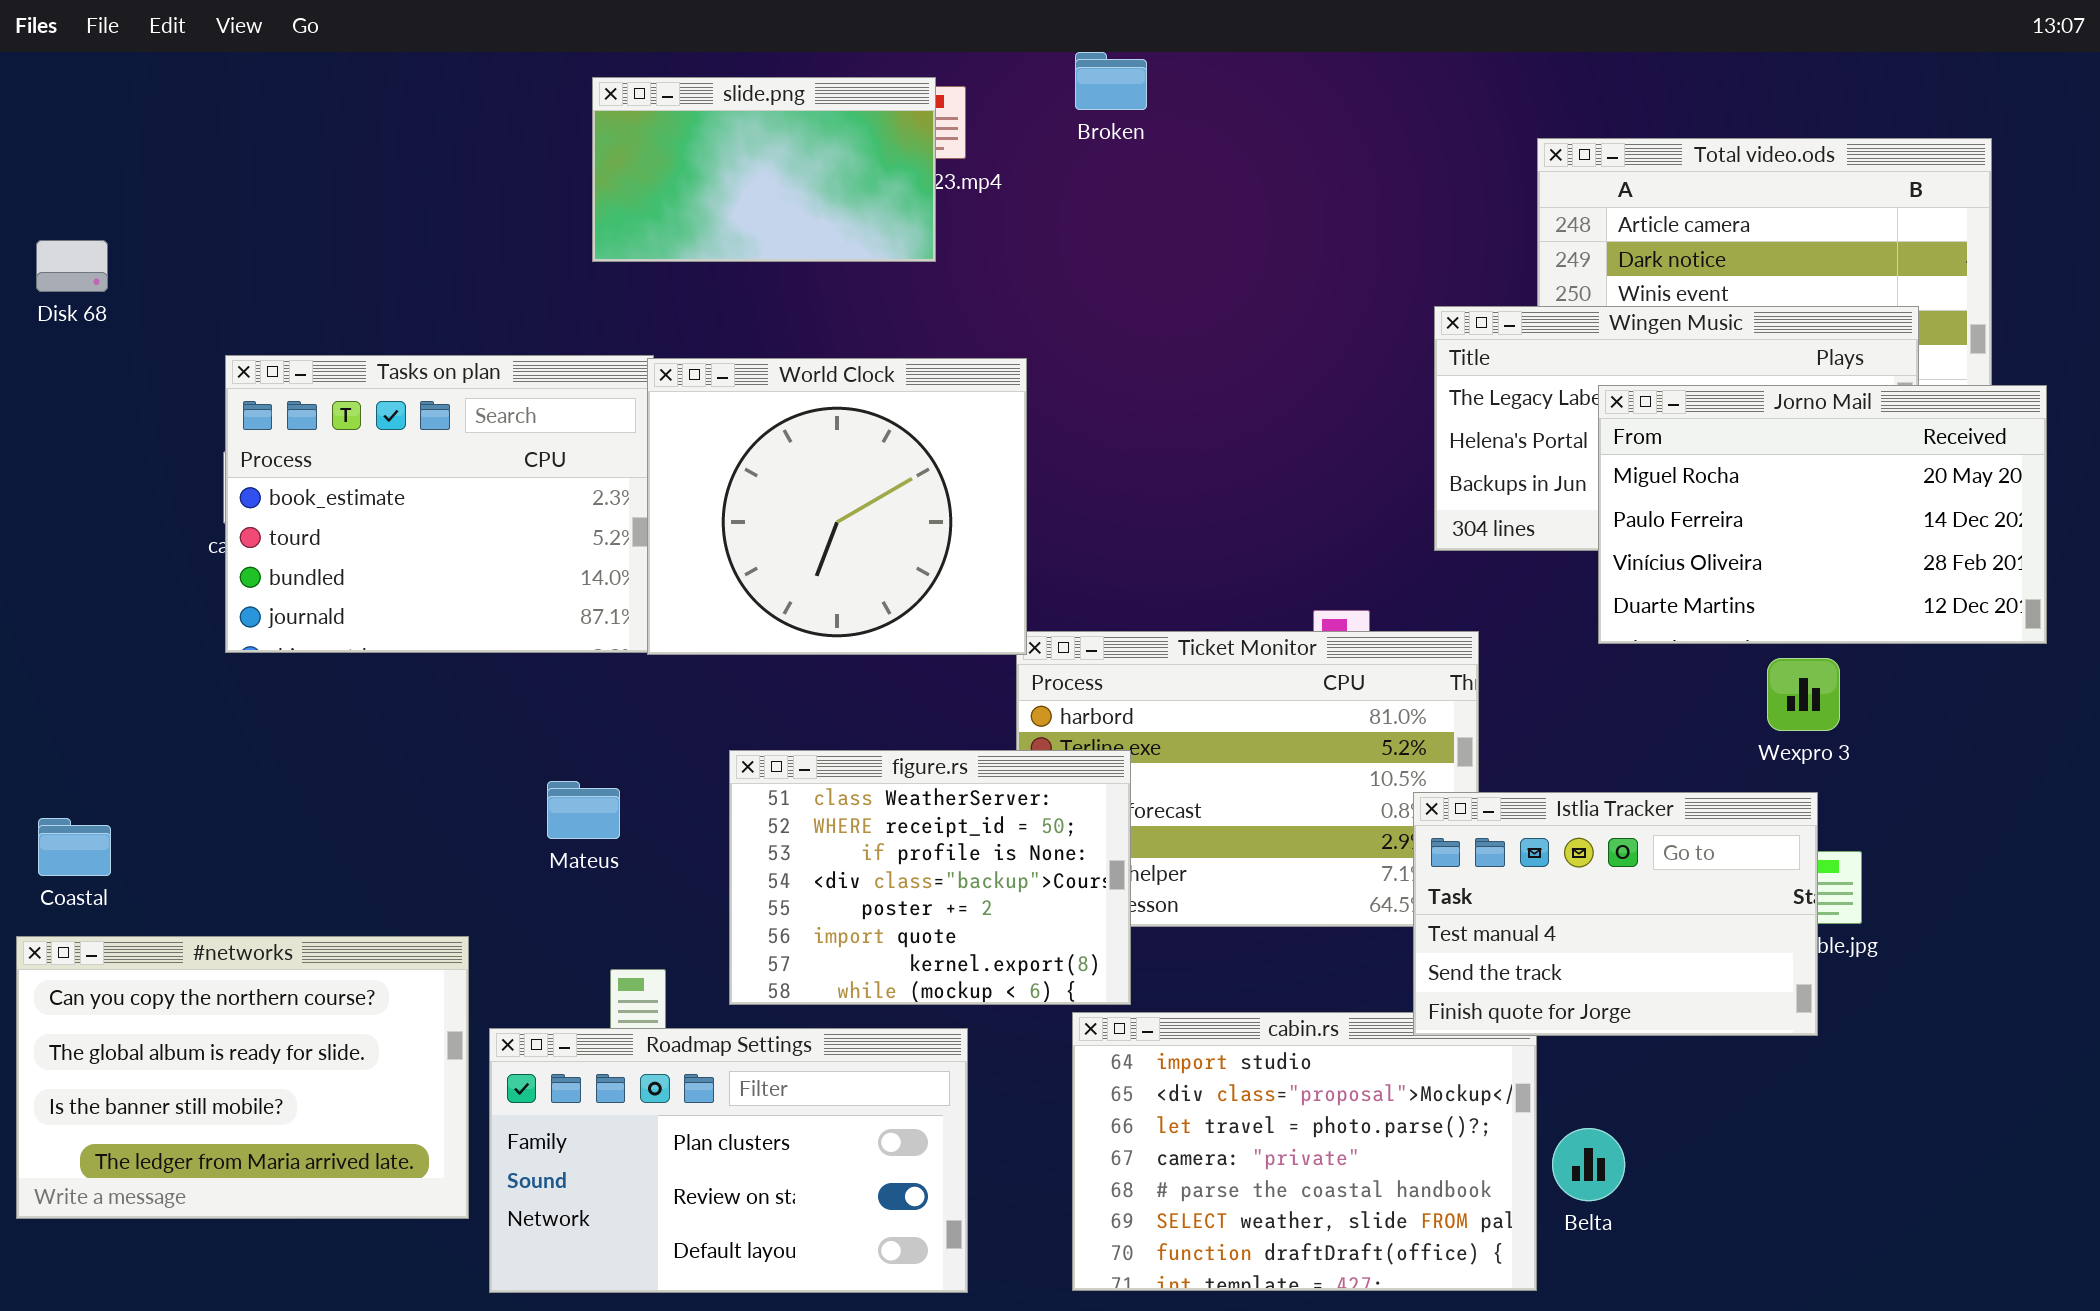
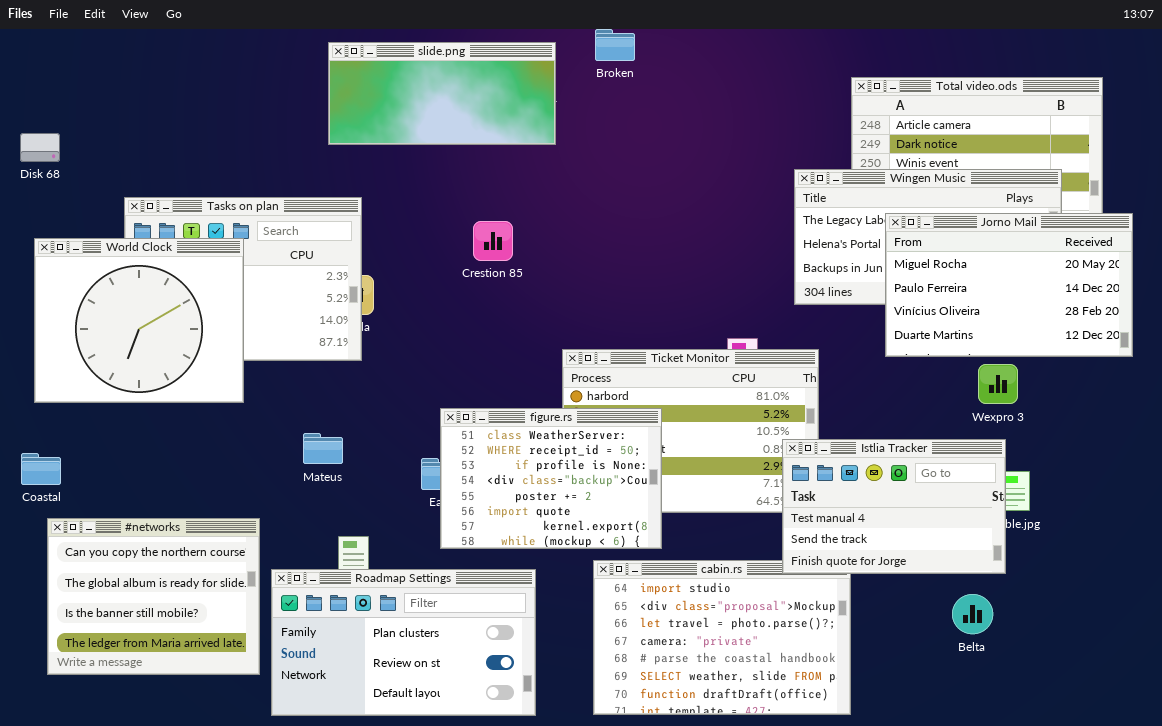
slide.png: [592,77,936,262] -> [328,42,556,145], resized
World Clock: [647,358,1027,655] -> [34,238,244,403], moved
figure.rs: [729,750,1131,1005] -> [440,408,662,549], moved
#networks: [16,936,469,1219] -> [47,518,260,675], resized
Belta: [1552,1128,1625,1201] -> [952,594,993,634], moved

